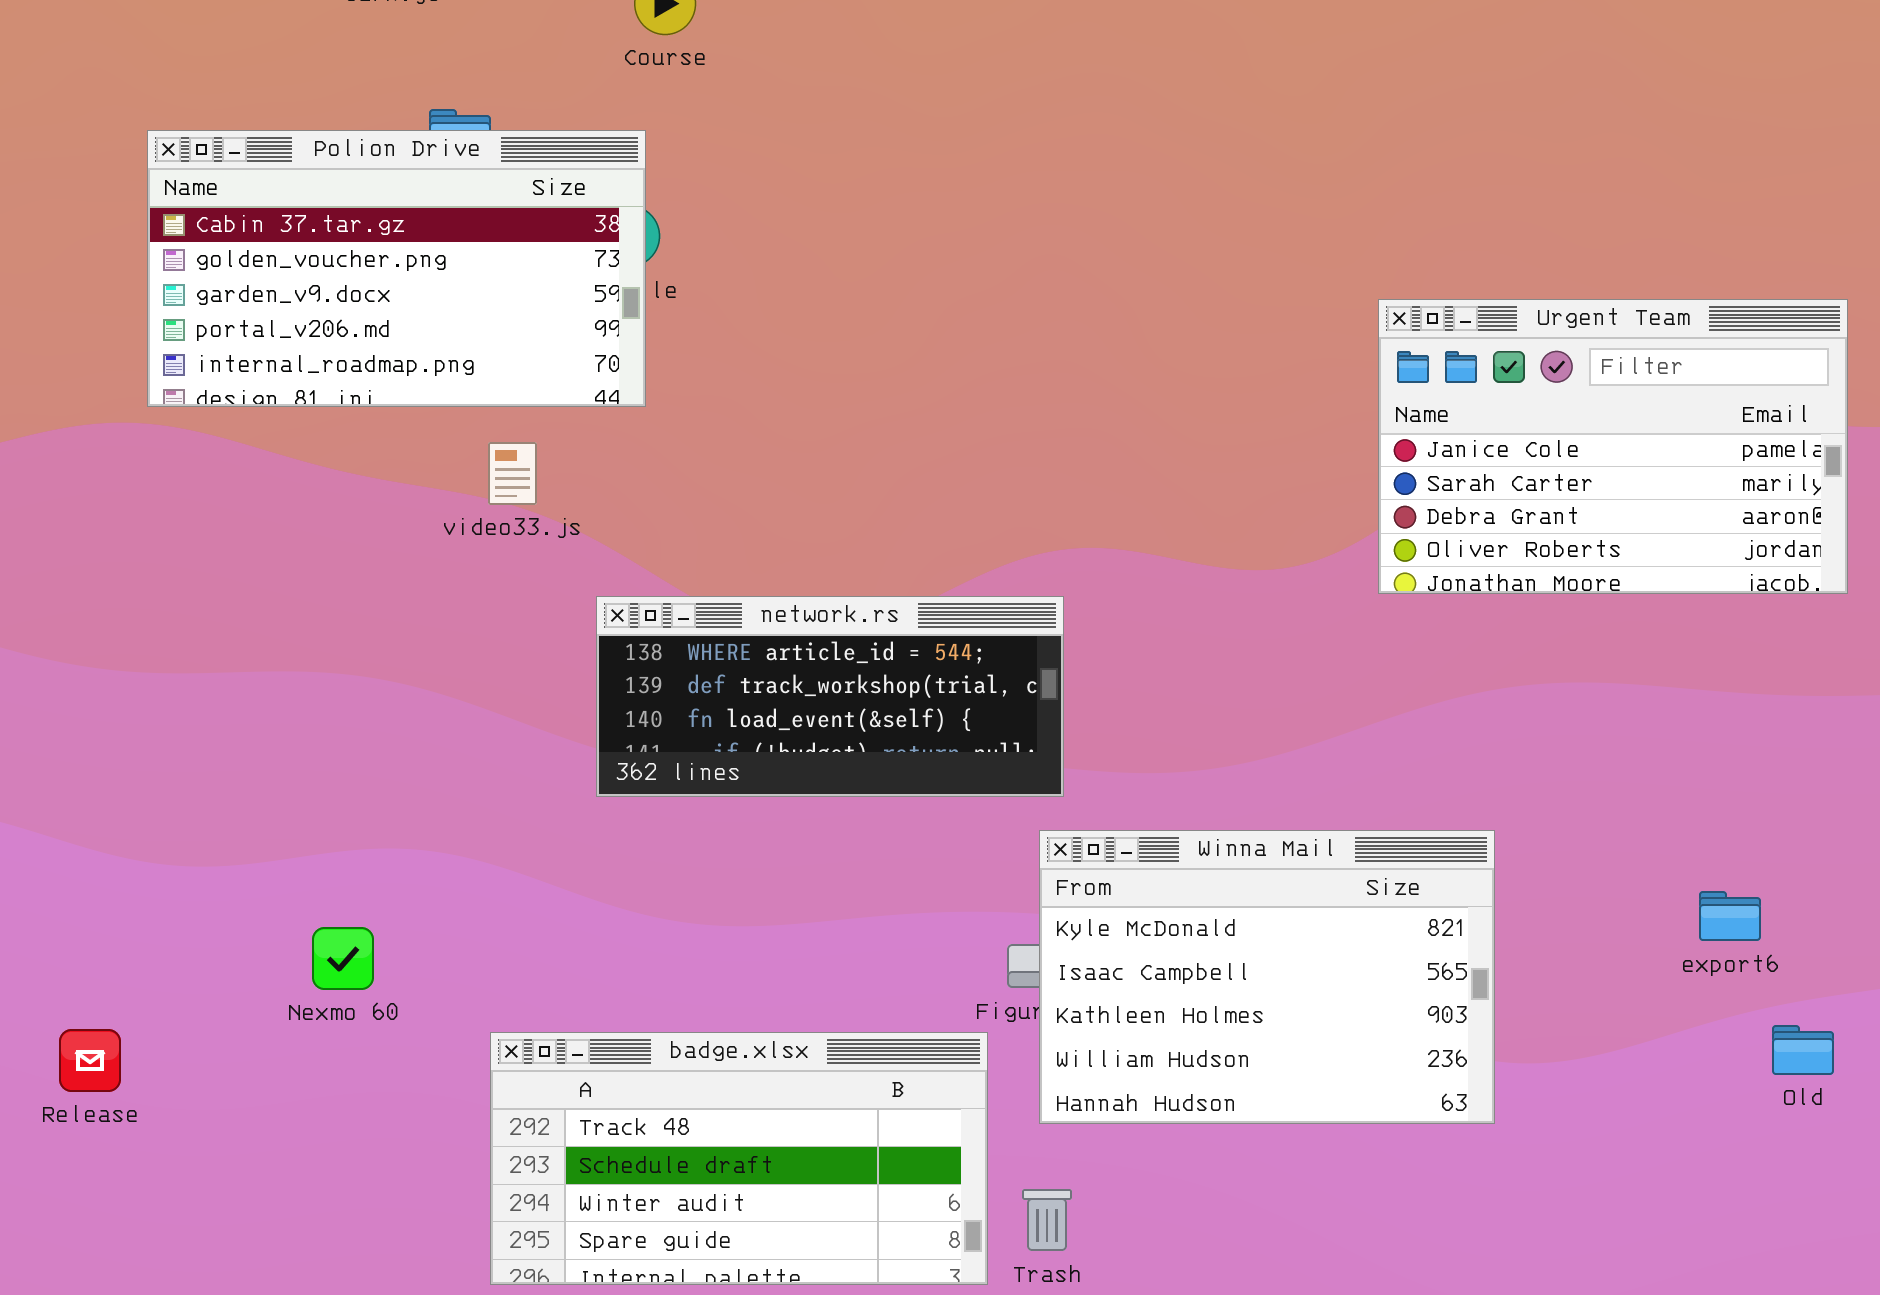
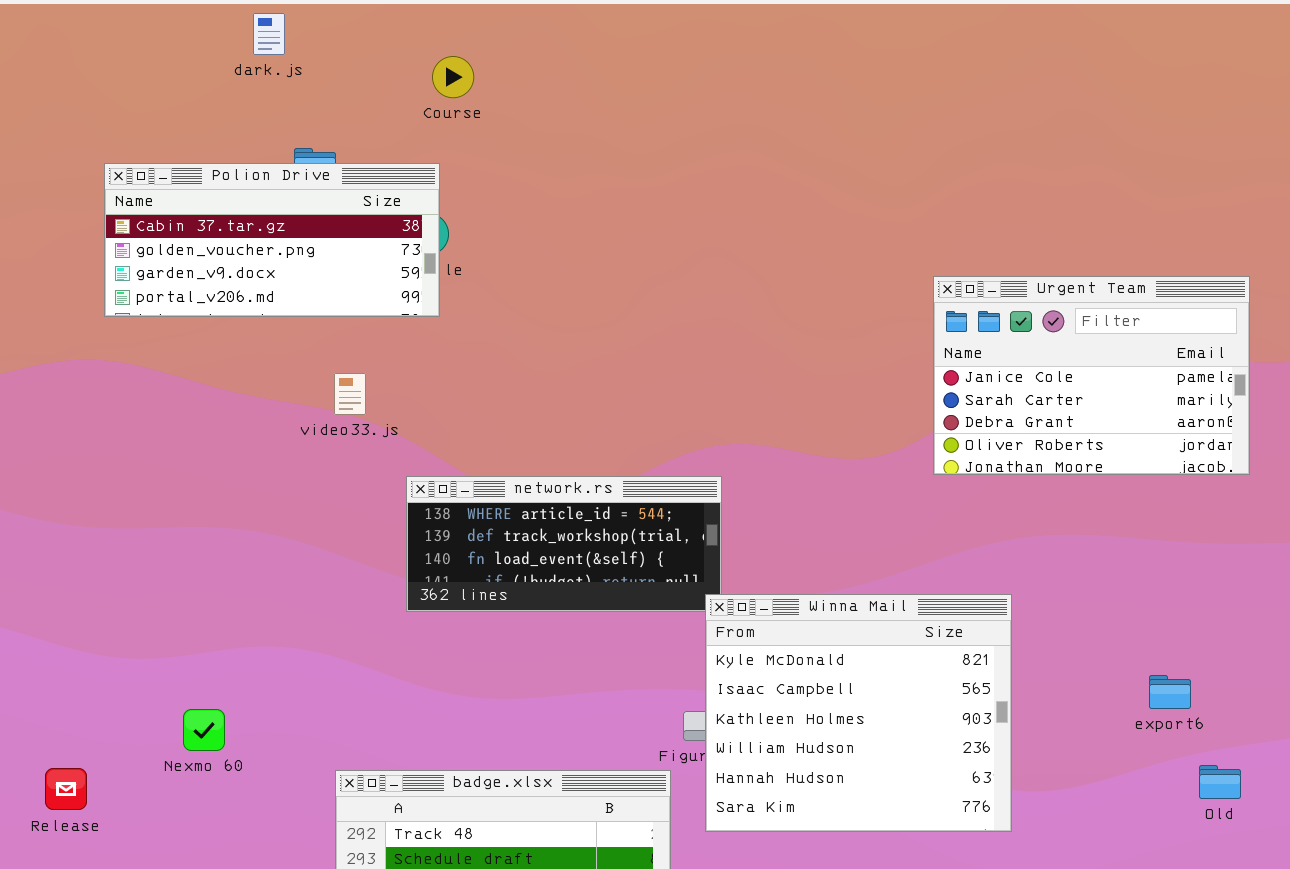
Polion Drive: [147,130,646,407] -> [104,163,440,317], resized
Winna Mail: [1039,830,1495,1124] -> [705,594,1012,832], resized
Nexmo 60: [312,927,374,990] -> [183,709,225,751], moved

